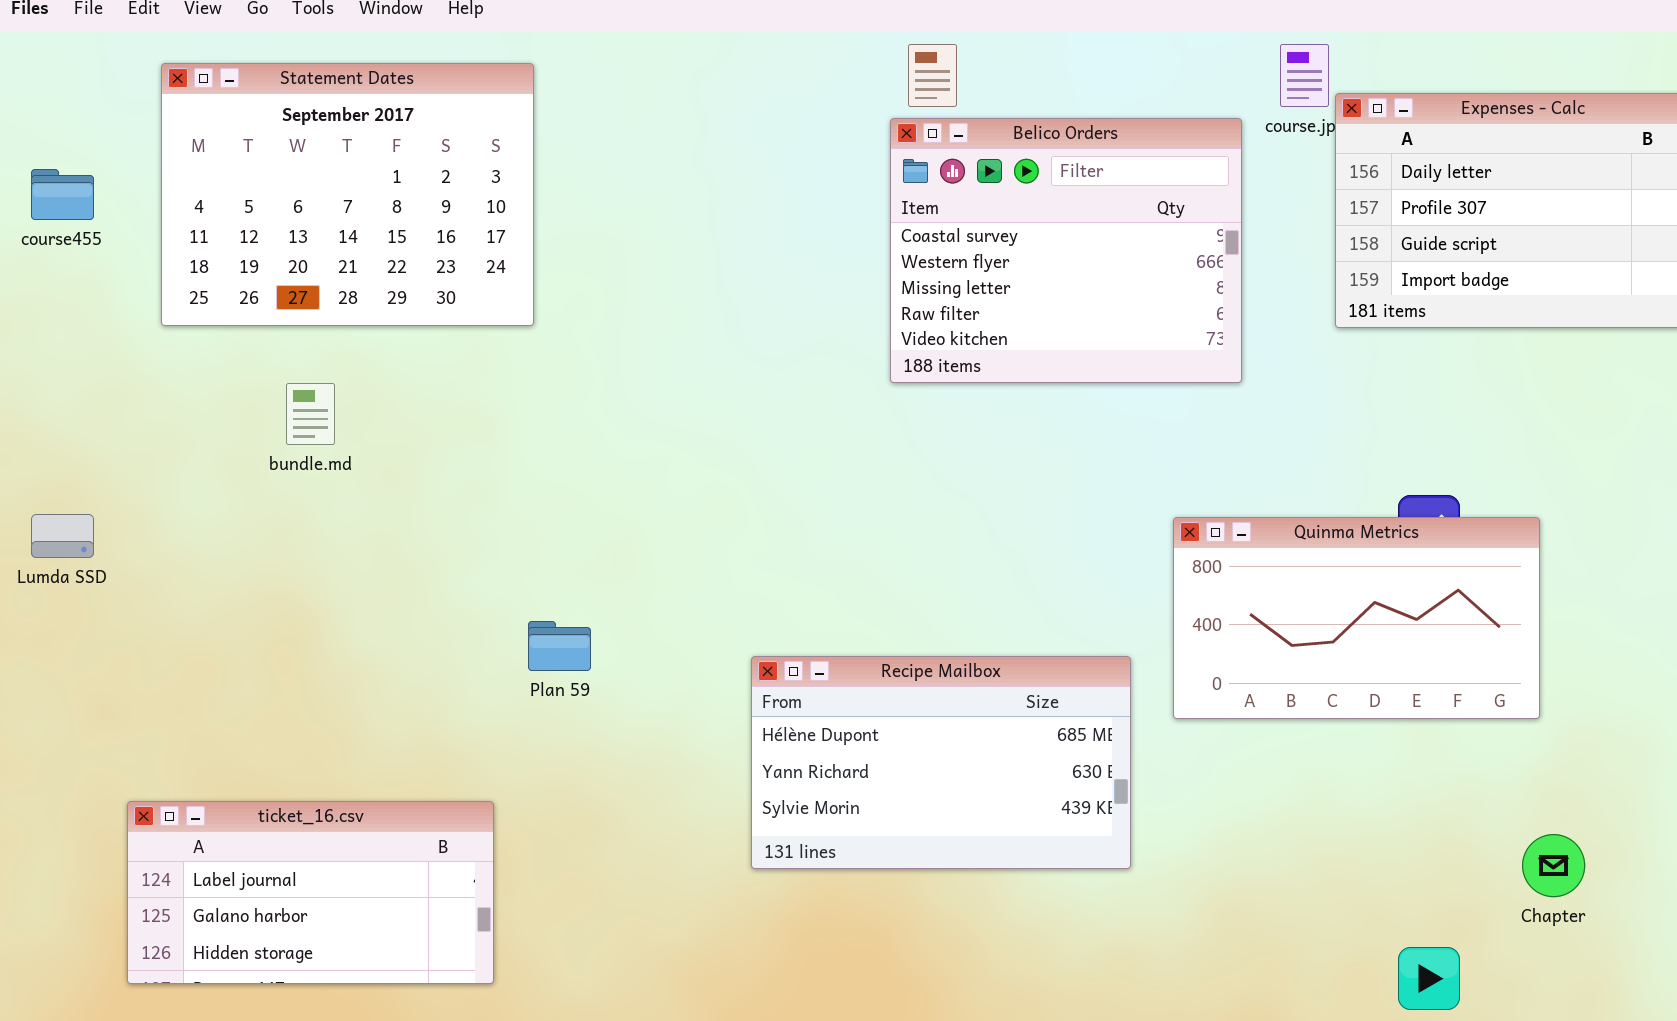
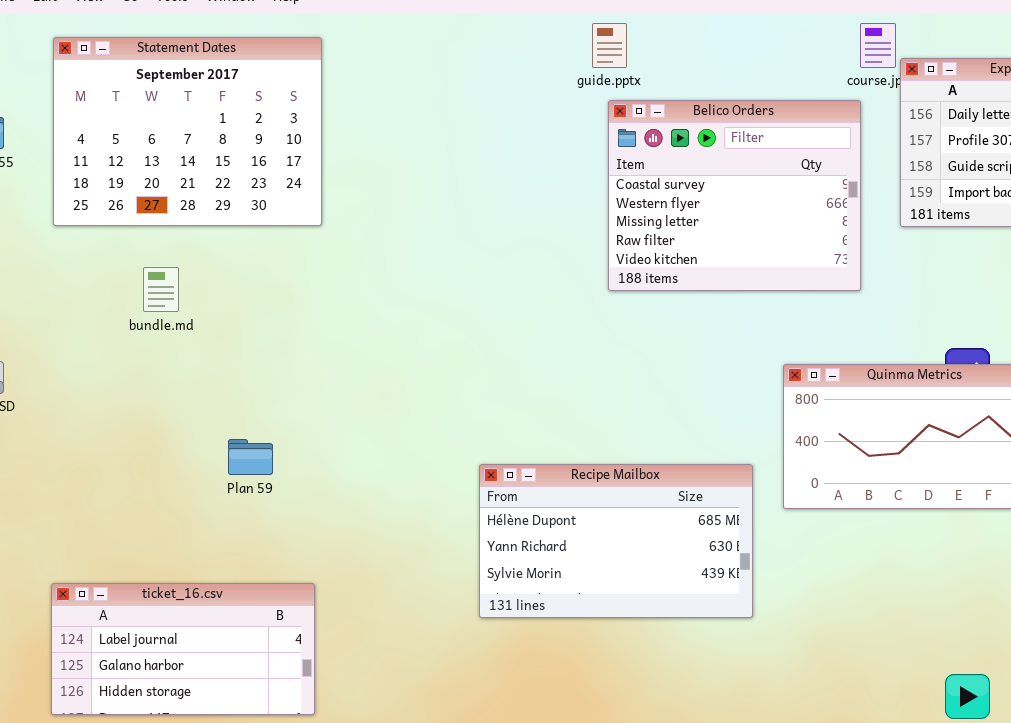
Belico Orders: [890,118,1242,383] -> [608,100,861,291], moved
Plan 59: [528,621,591,671] -> [228,439,273,475], moved
ticket_16.csv: [127,801,494,984] -> [51,583,315,715], moved

